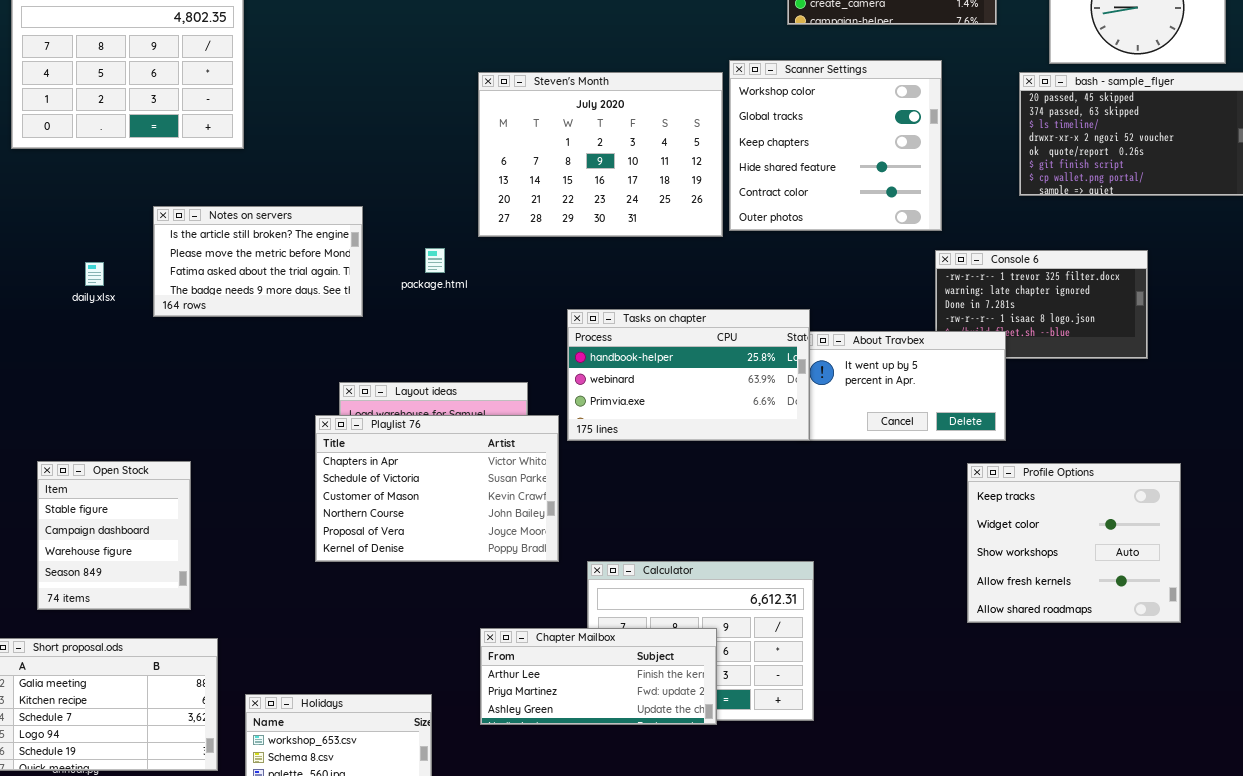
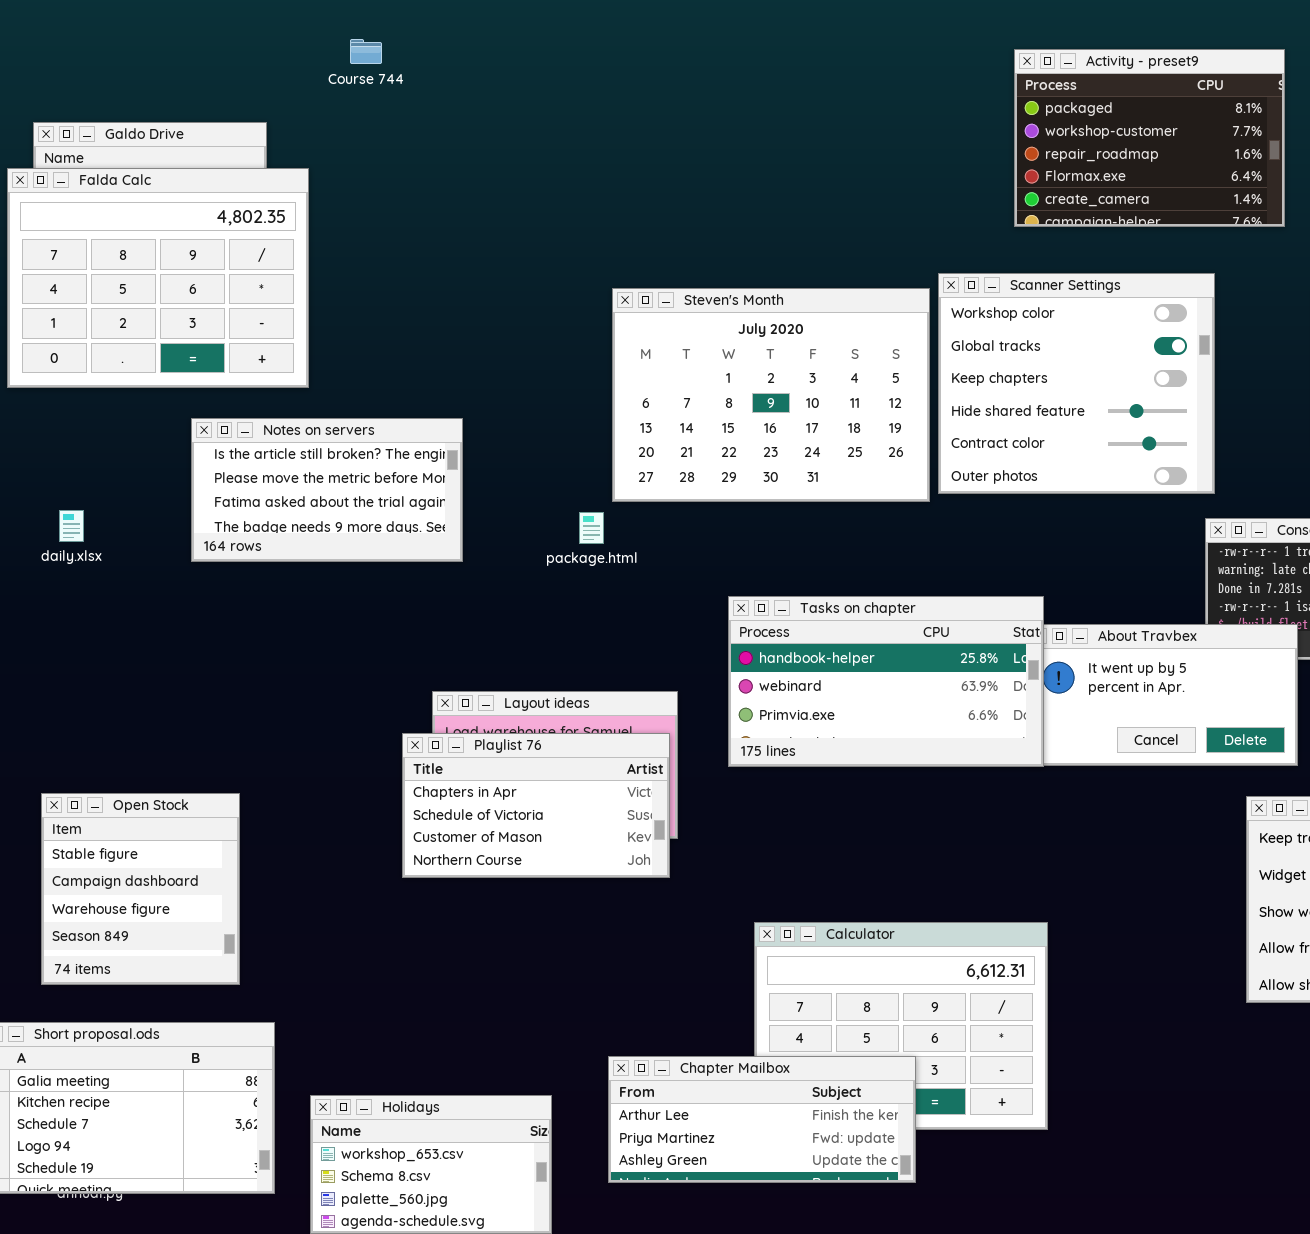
Notes on servers: [153,206,363,317] -> [191,418,463,562], moved
package.html: [425,248,445,273] -> [579,512,604,544], moved
daily.xlsx: [85,262,104,286] -> [59,510,84,542], moved
Playlist 76: [315,415,559,562] -> [402,733,670,878], resized
Chapter Mailbox: [480,628,717,725] -> [608,1056,916,1183], moved

